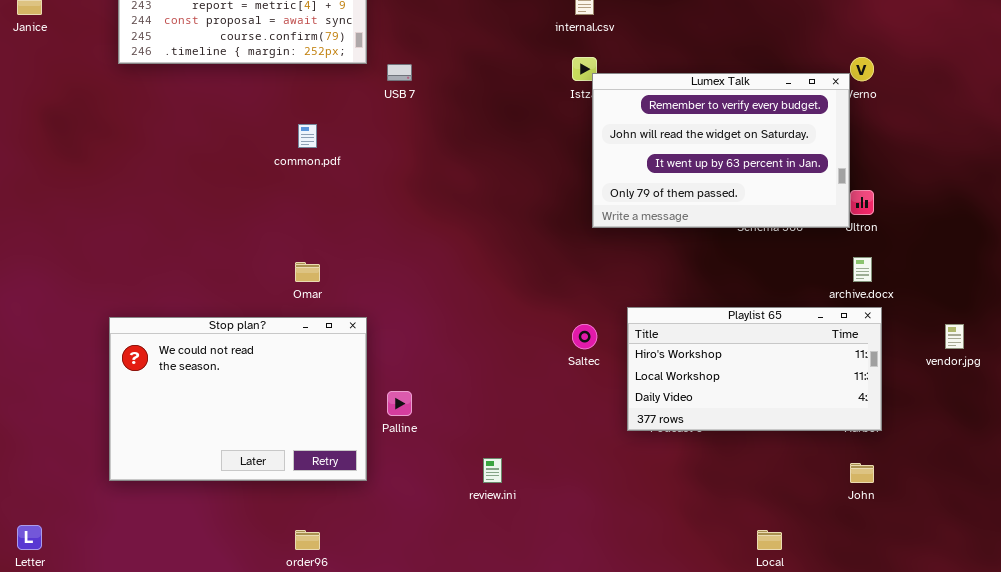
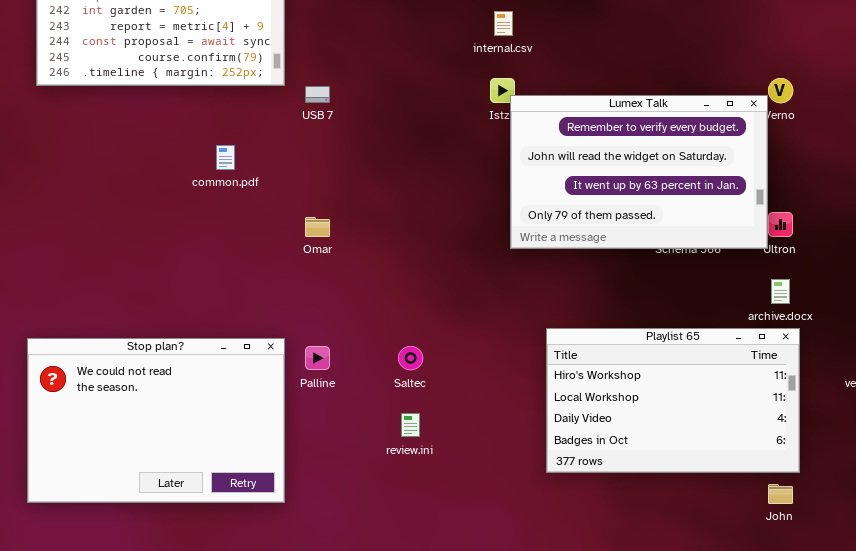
Omar: [295,262,320,282] -> [305,217,330,237], moved
Playlist 65: [627,307,882,431] -> [546,328,800,473], resized
Saltec: [572,324,597,349] -> [398,346,423,370], moved
Palline: [387,391,412,416] -> [305,346,330,370], moved
review.ini: [483,458,502,483] -> [401,413,420,437], moved

